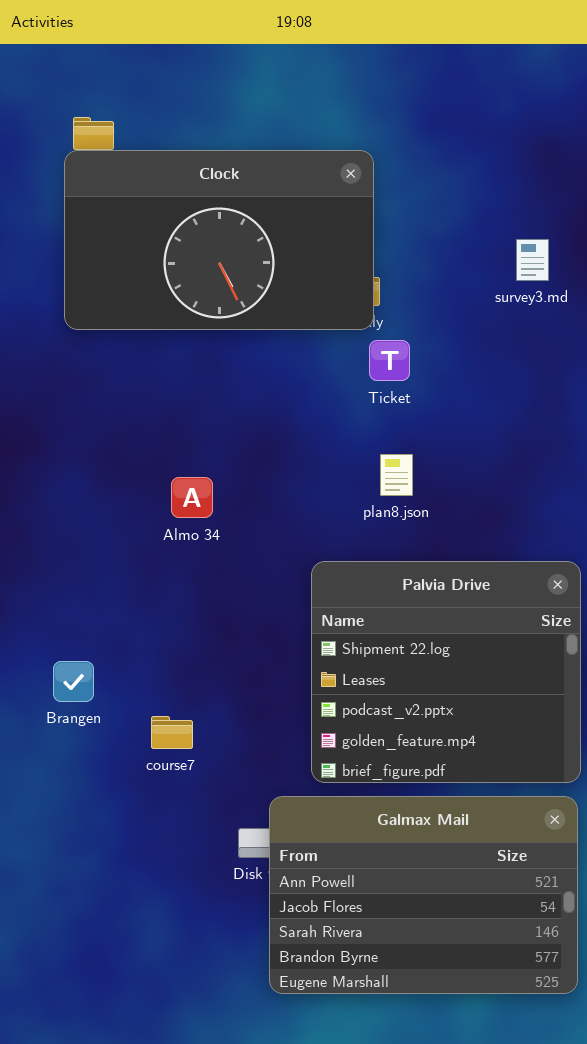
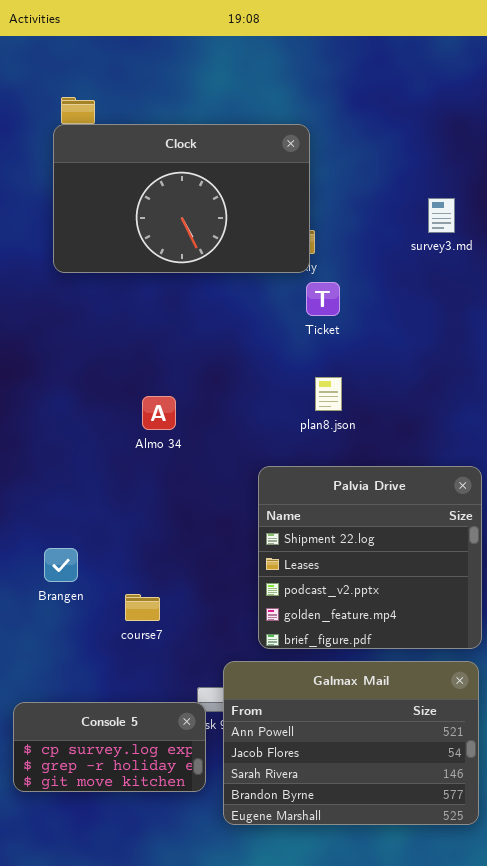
Console 5: none -> [13,702,206,792], opened

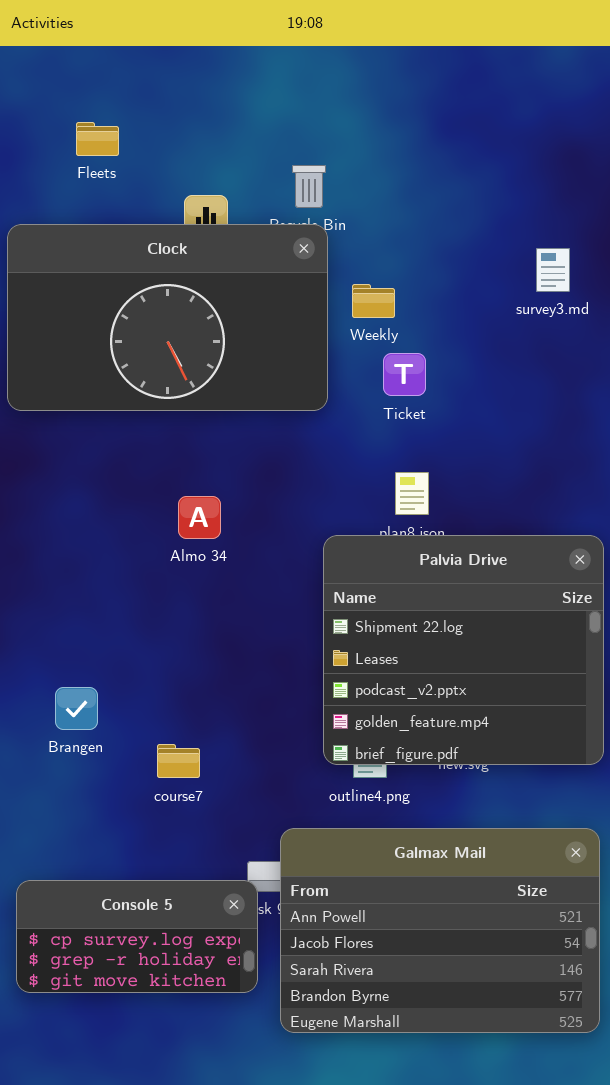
Clock: [53,124,310,273] -> [7,224,328,411], moved
Palvia Drive: [258,466,482,649] -> [323,535,604,765], moved

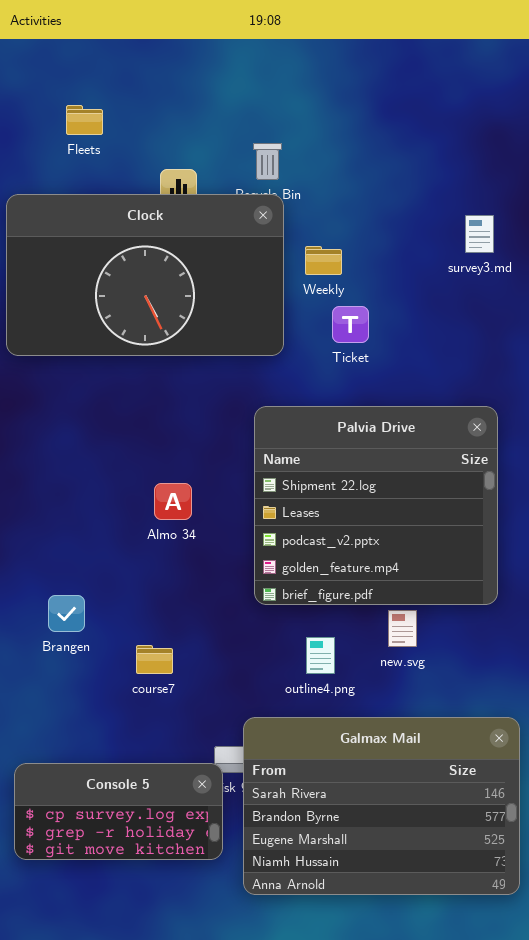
Almo 34: [178,496,221,539] -> [154,483,192,520], moved
Palvia Drive: [323,535,604,765] -> [254,406,498,605], moved
Galmax Mail: [280,828,600,1033] -> [243,717,520,895], scrolled down 2 rows

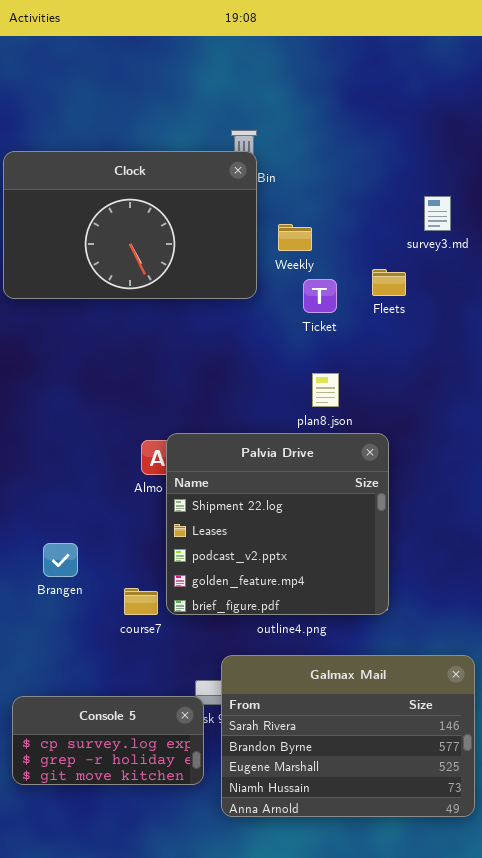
Fleets: [66,105,103,135] -> [372,269,406,296], moved
Clock: [6,194,284,356] -> [3,151,257,299], moved
Palvia Drive: [254,406,498,605] -> [166,433,389,615], moved

